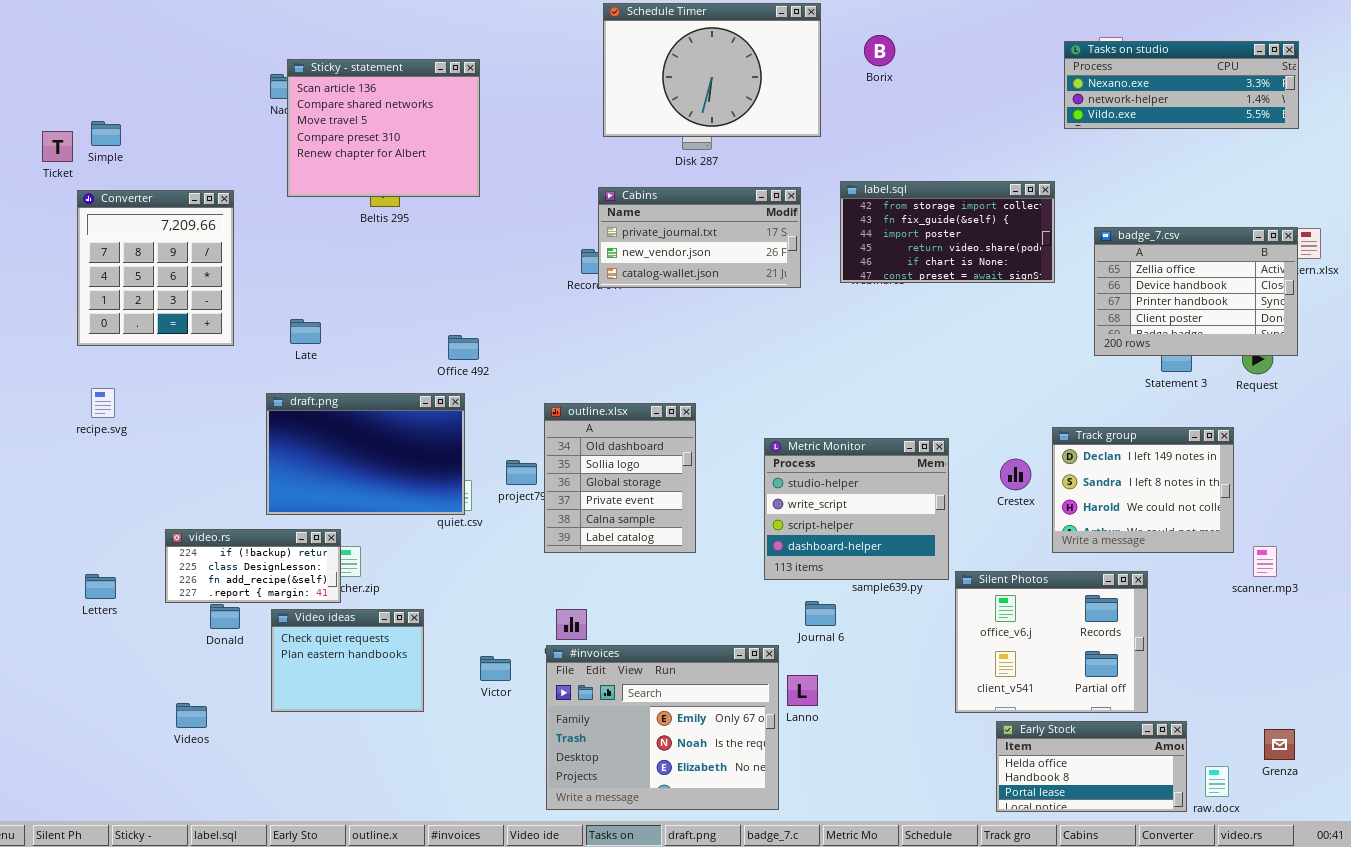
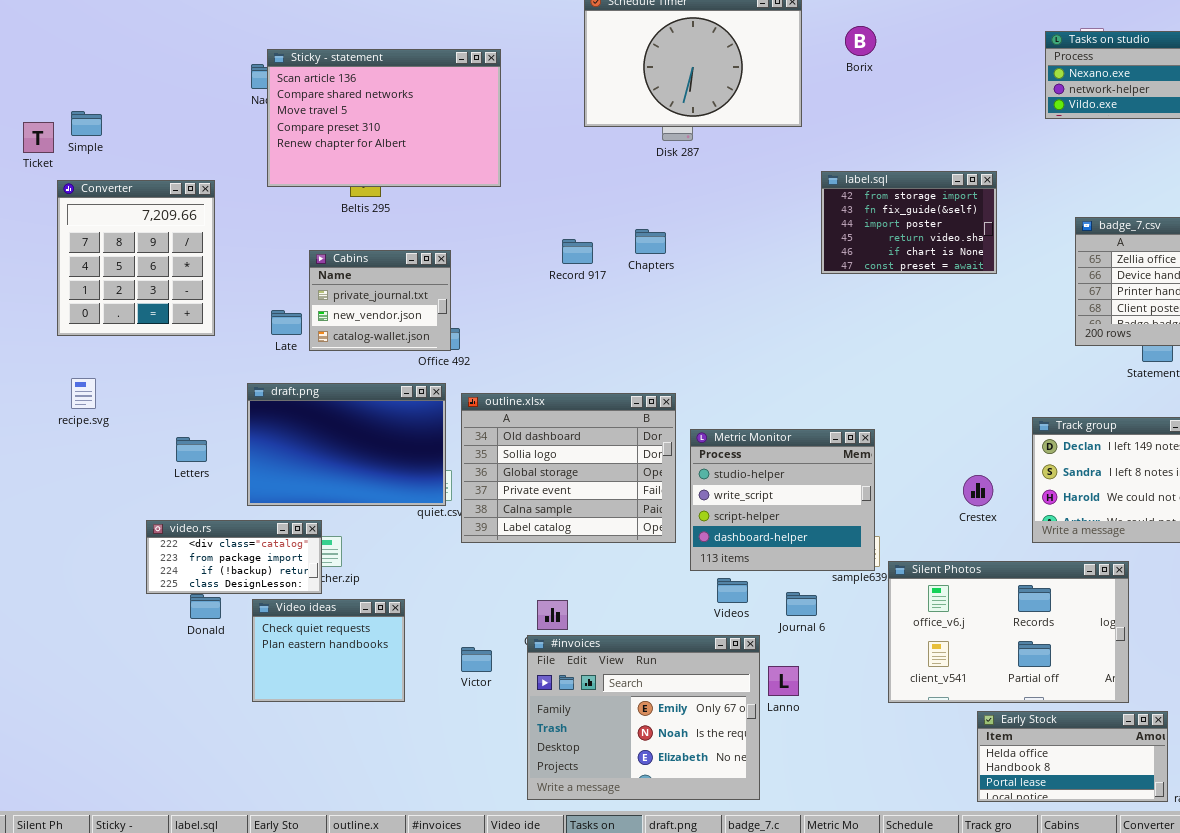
Sticky - statement: [287,59,480,197] -> [267,49,501,187], resized
label.sql: [840,181,1055,283] -> [821,171,997,274], resized
Cabins: [598,187,801,288] -> [309,250,451,351], moved, resized
outline.xlsx: [544,403,696,553] -> [461,393,676,543], resized
Metric Monitor: [764,438,949,580] -> [690,429,875,571], moved
Crestex: [1000,459,1031,490] -> [963,475,993,506], moved
video.rs: [165,529,341,603] -> [146,520,322,594], scrolled up 2 rows
Silent Photos: [955,571,1148,713] -> [888,561,1129,703], resized
Letters: [85,574,116,599] -> [176,437,207,462], moved
Videos: [176,703,207,728] -> [717,578,748,603], moved

